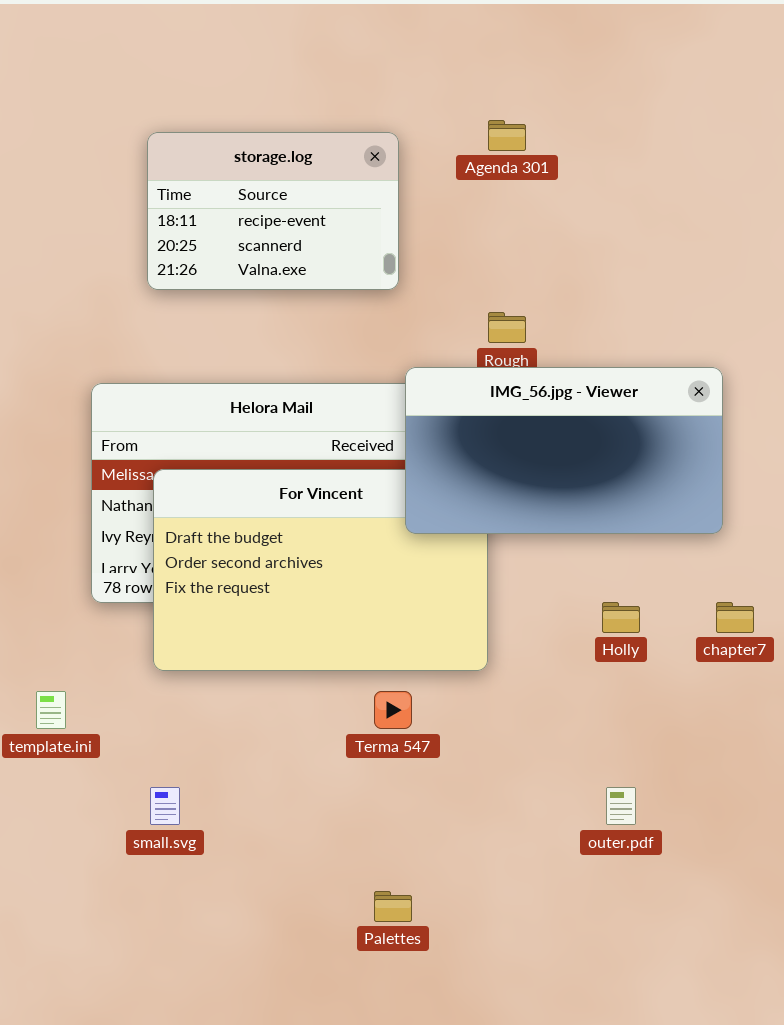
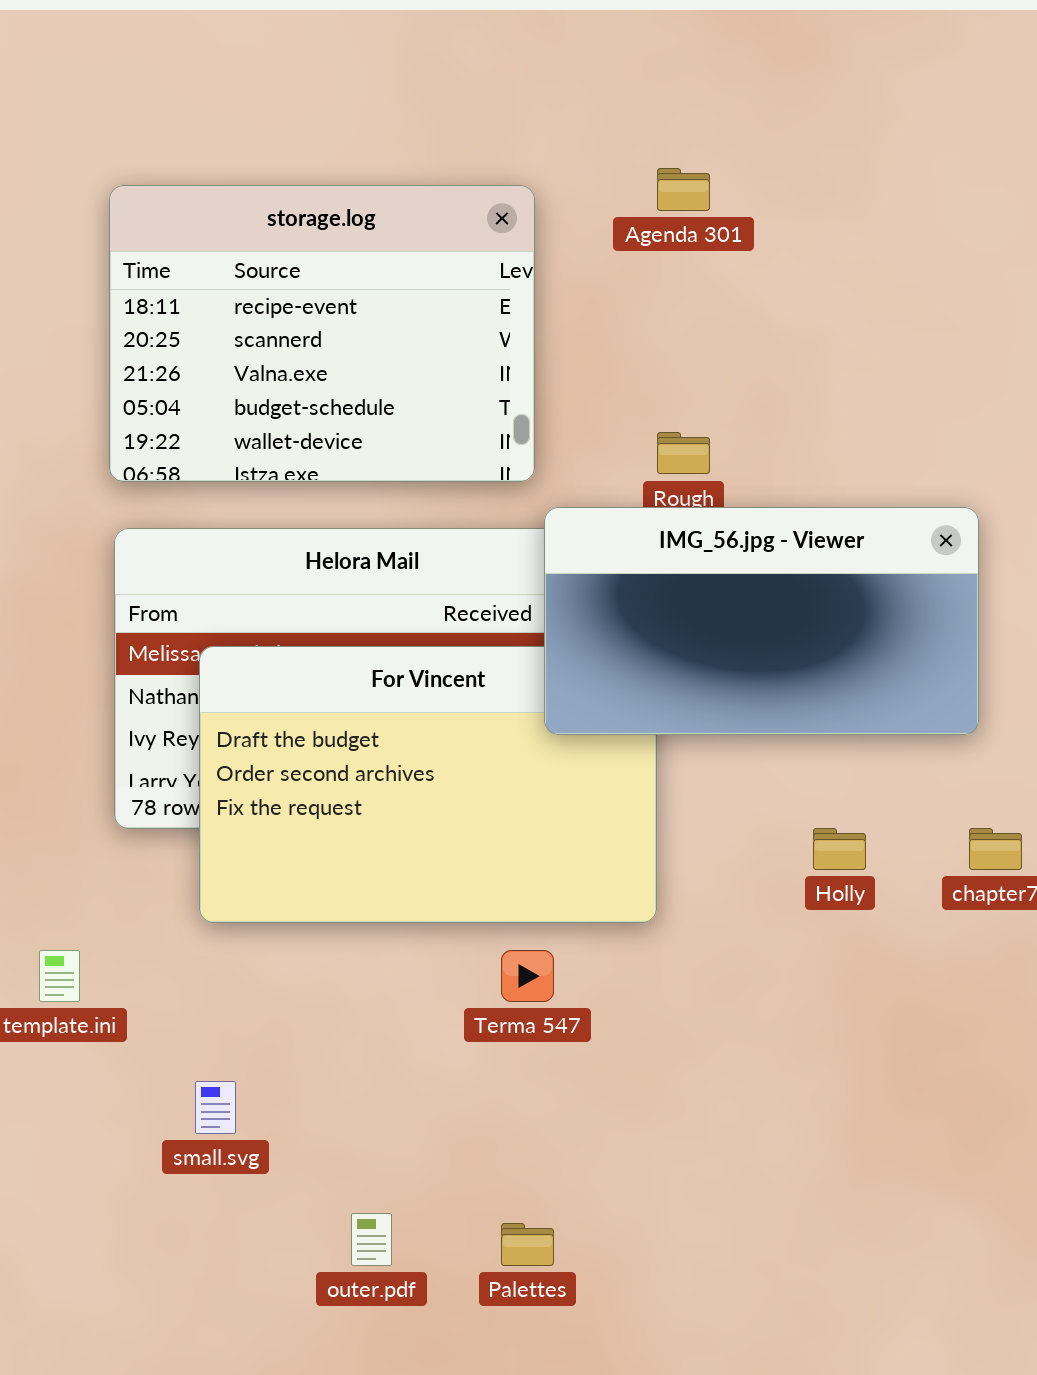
storage.log: [147,132,399,290] -> [109,185,535,482], resized
outer.pdf: [606,787,636,825] -> [351,1213,392,1266], moved

